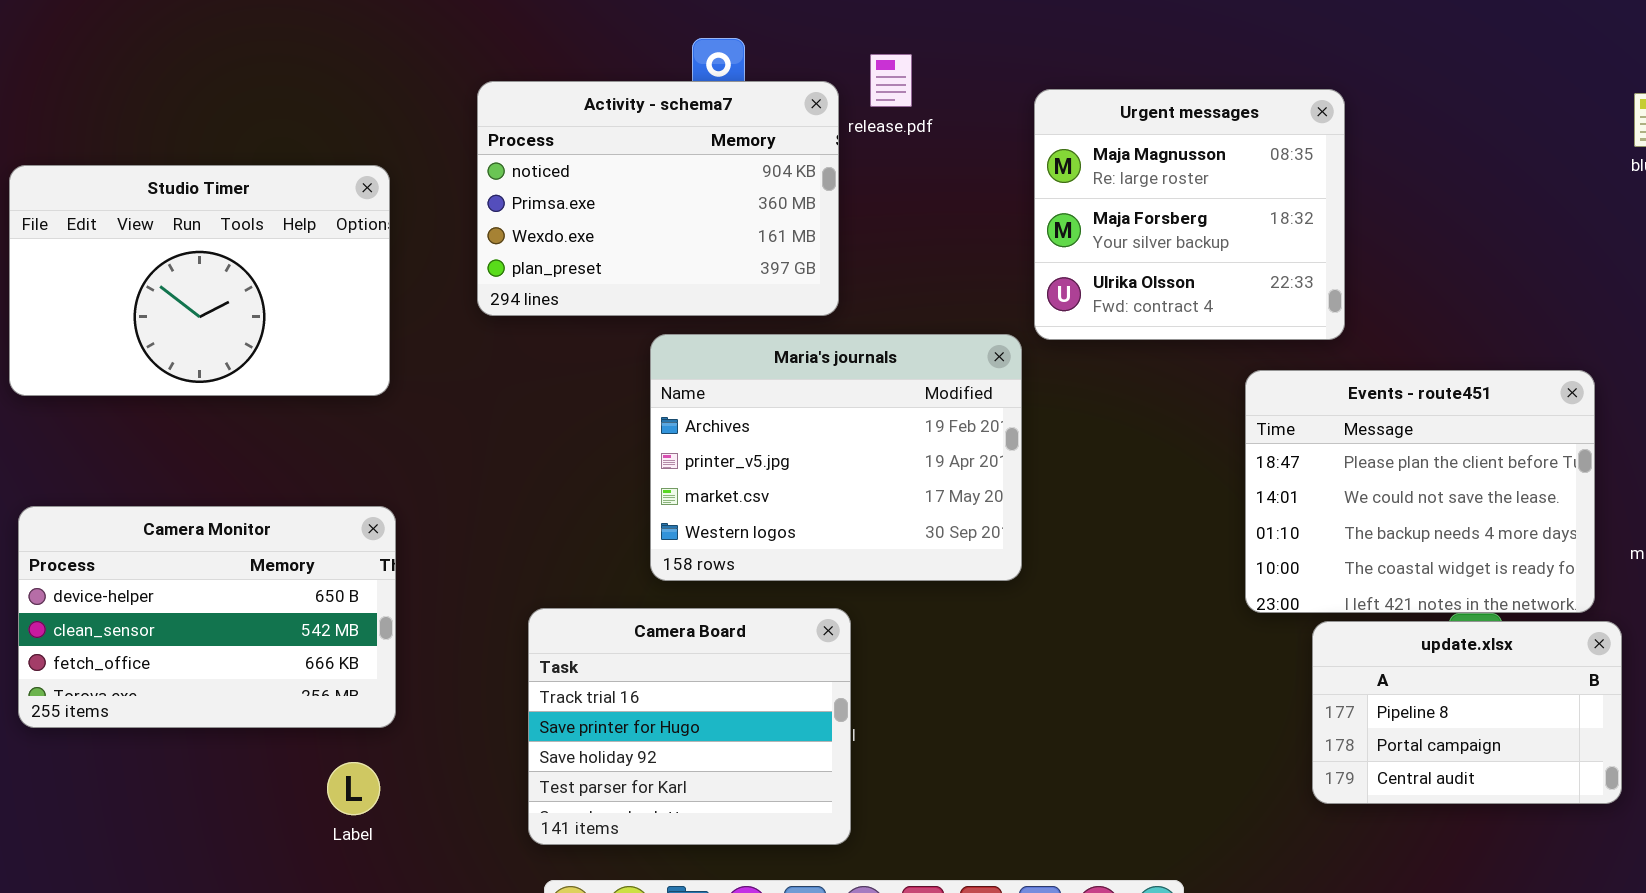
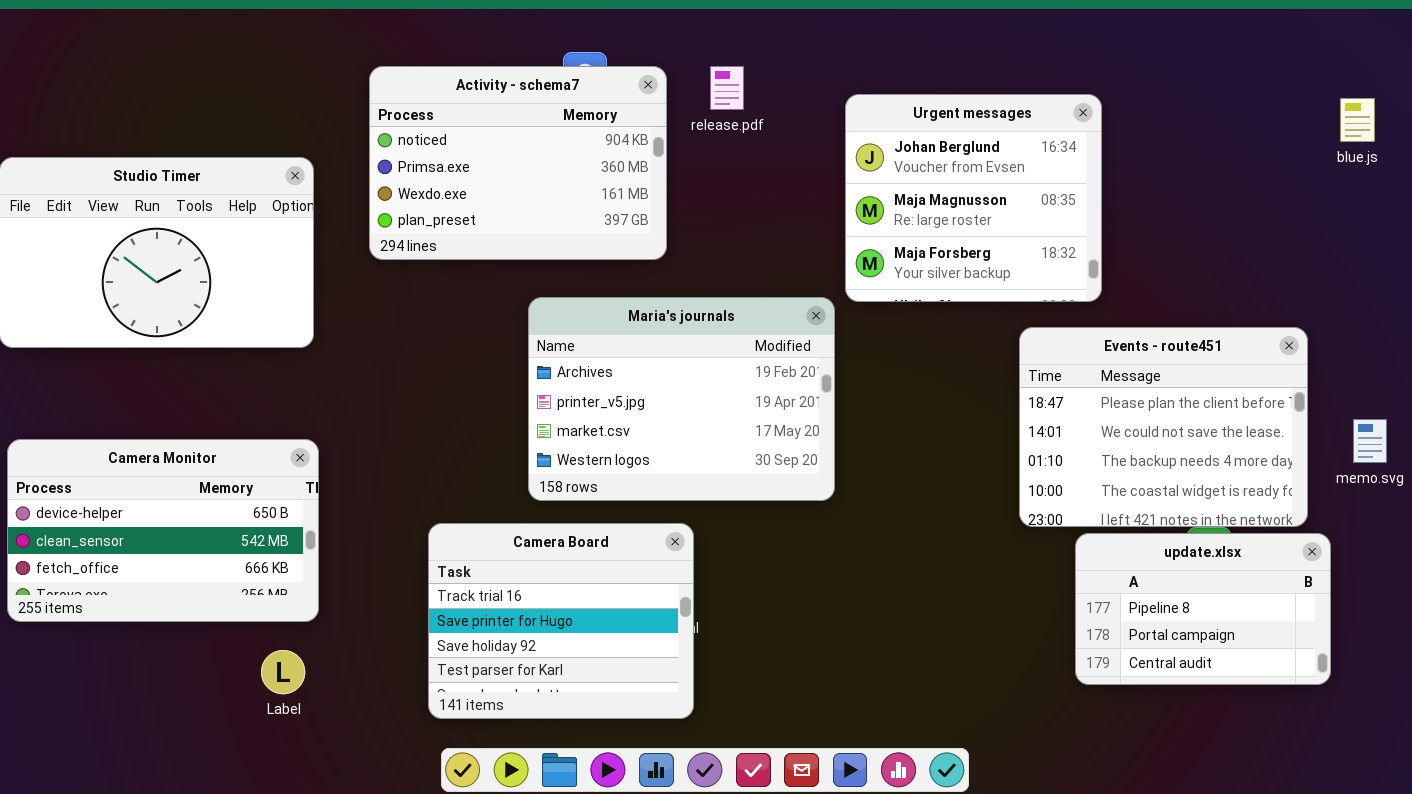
Activity - schema7: [477,81,839,316] -> [369,66,667,260], moved
Urgent messages: [1034,89,1345,340] -> [845,94,1102,302], scrolled up 1 row

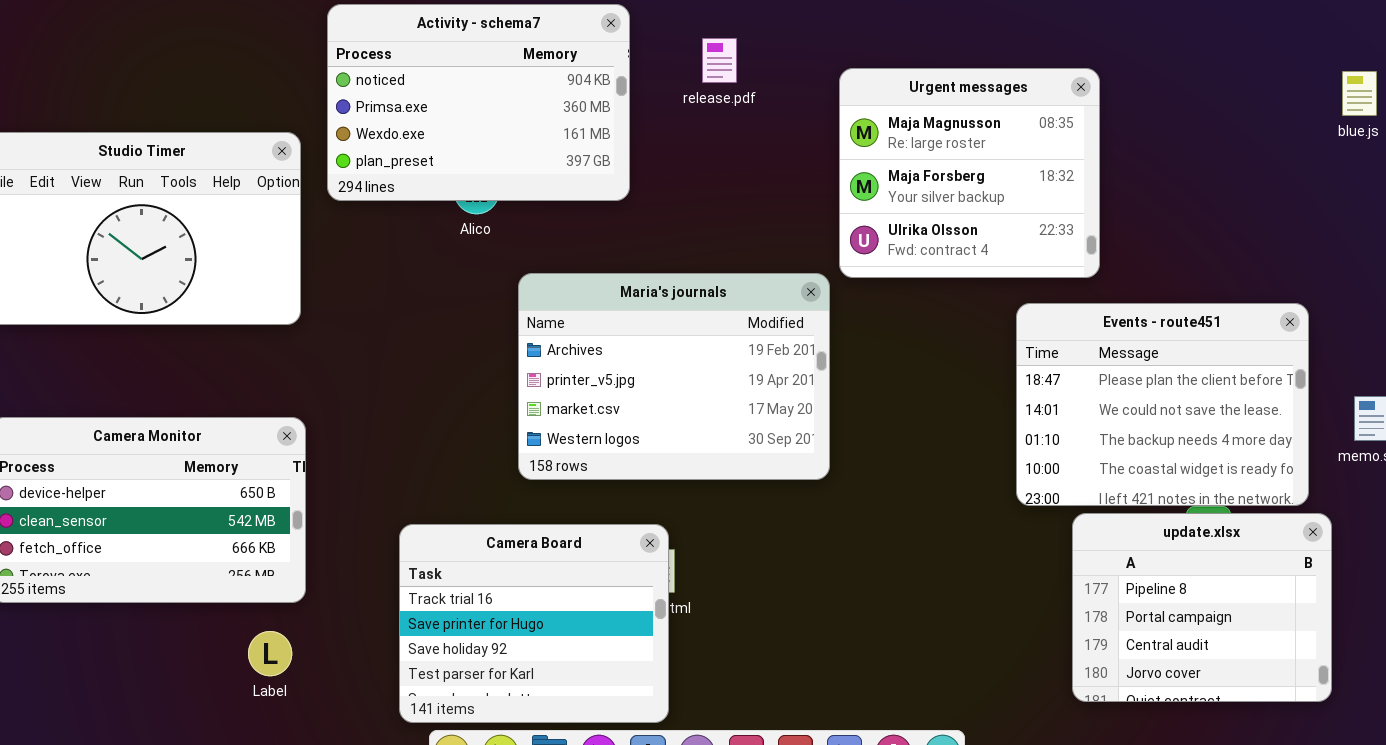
Activity - schema7: [369,66,667,260] -> [327,4,630,201], moved
Urgent messages: [845,94,1102,302] -> [839,68,1100,278], scrolled down 1 row
Camera Board: [428,523,694,719] -> [399,524,669,723], moved
update.xlsx: [1075,533,1331,685] -> [1072,513,1332,702], resized

